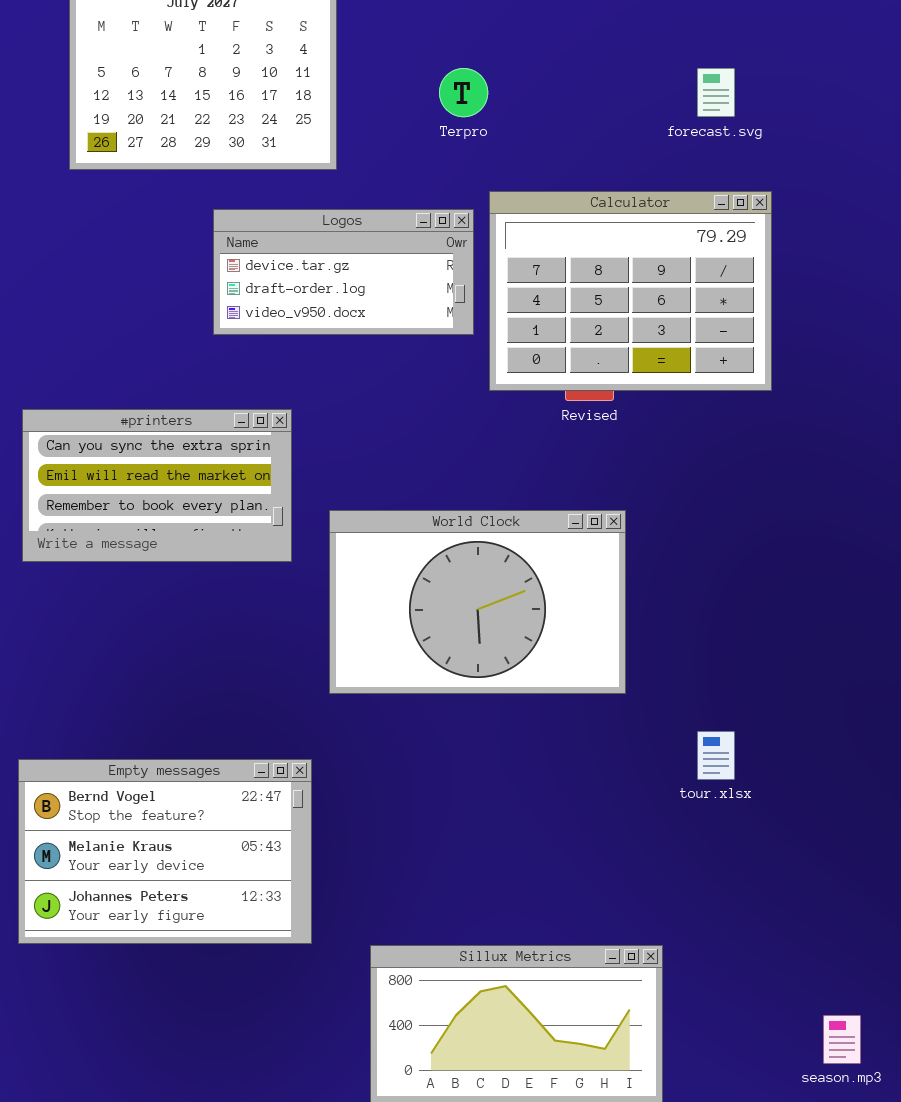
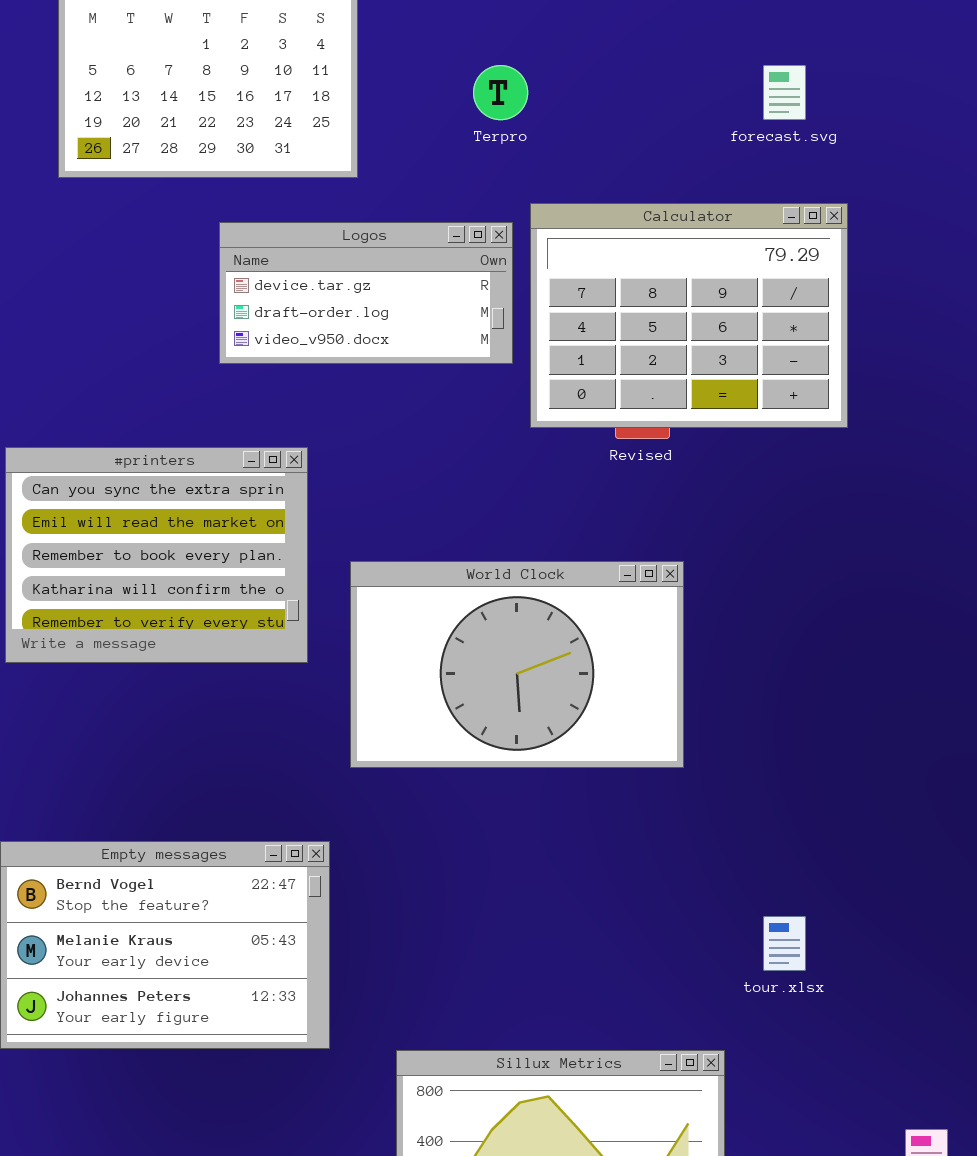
#printers: [22,409,292,562] -> [5,447,308,663], resized
tour.xlsx: [697,731,735,780] -> [763,916,806,971], moved

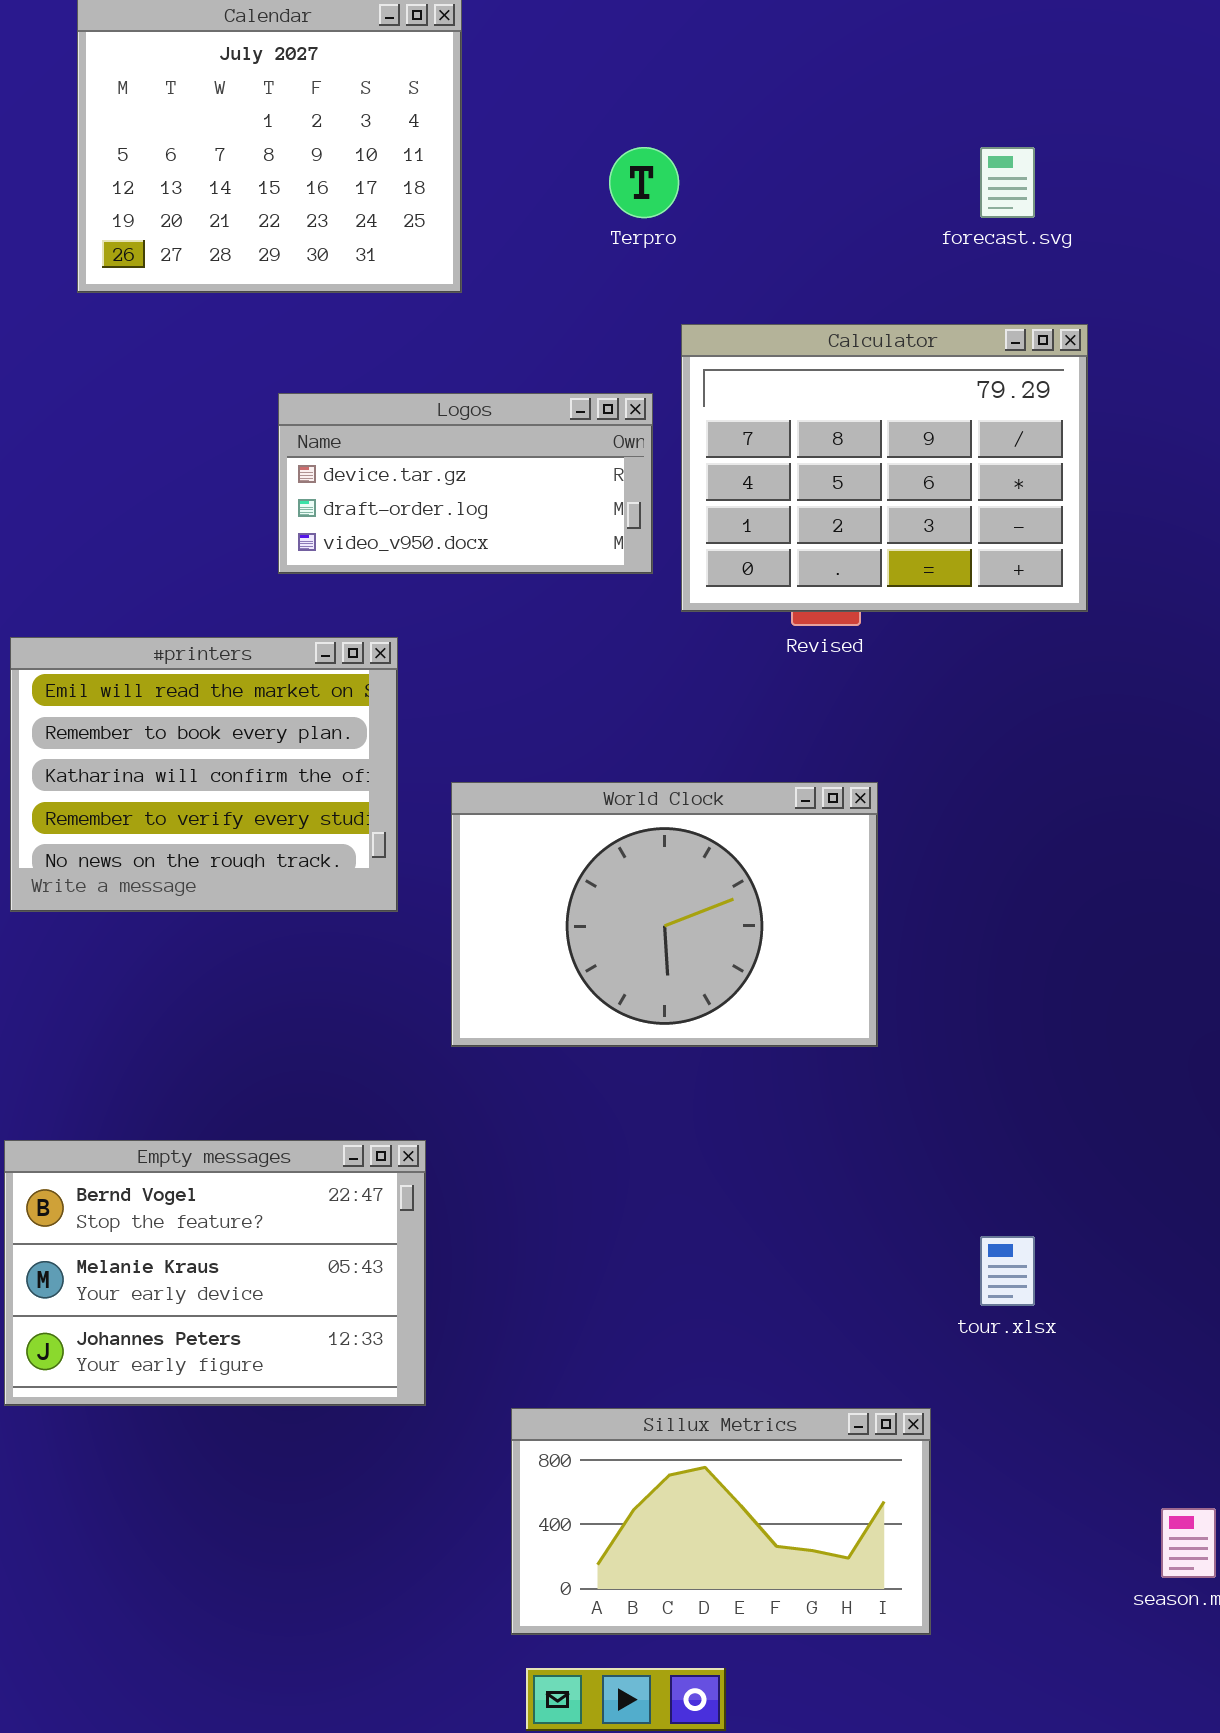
Logos: [219,222,513,364] -> [278,393,653,574], moved
#printers: [5,447,308,663] -> [10,637,398,912], scrolled down 1 row

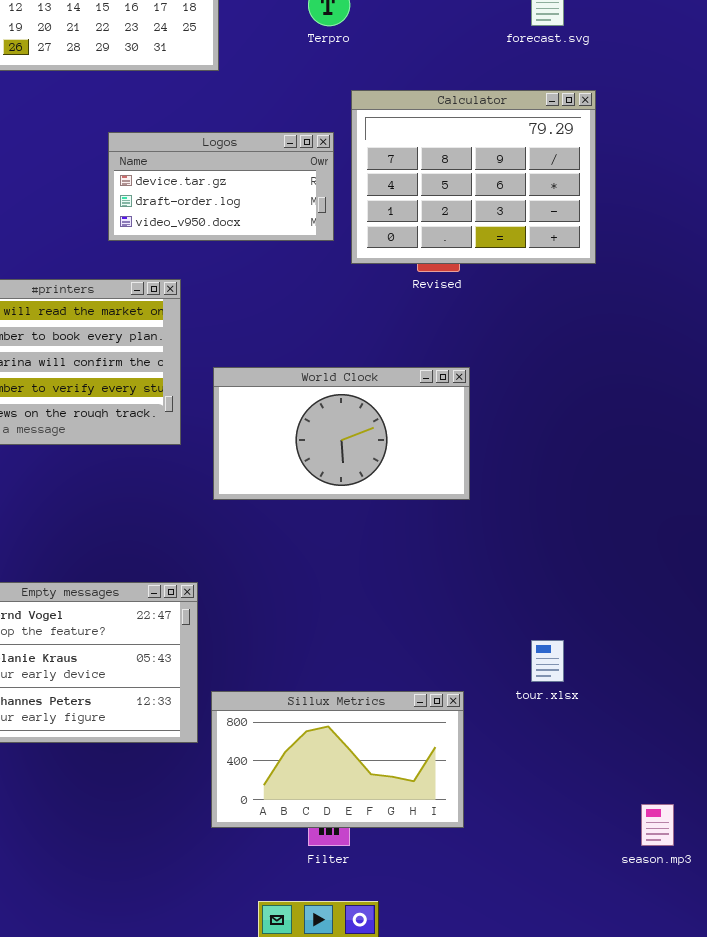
World Clock: [451,782,878,1047] -> [213,367,470,500], resized
Sillux Metrics: [511,1408,931,1635] -> [211,691,464,828], moved

